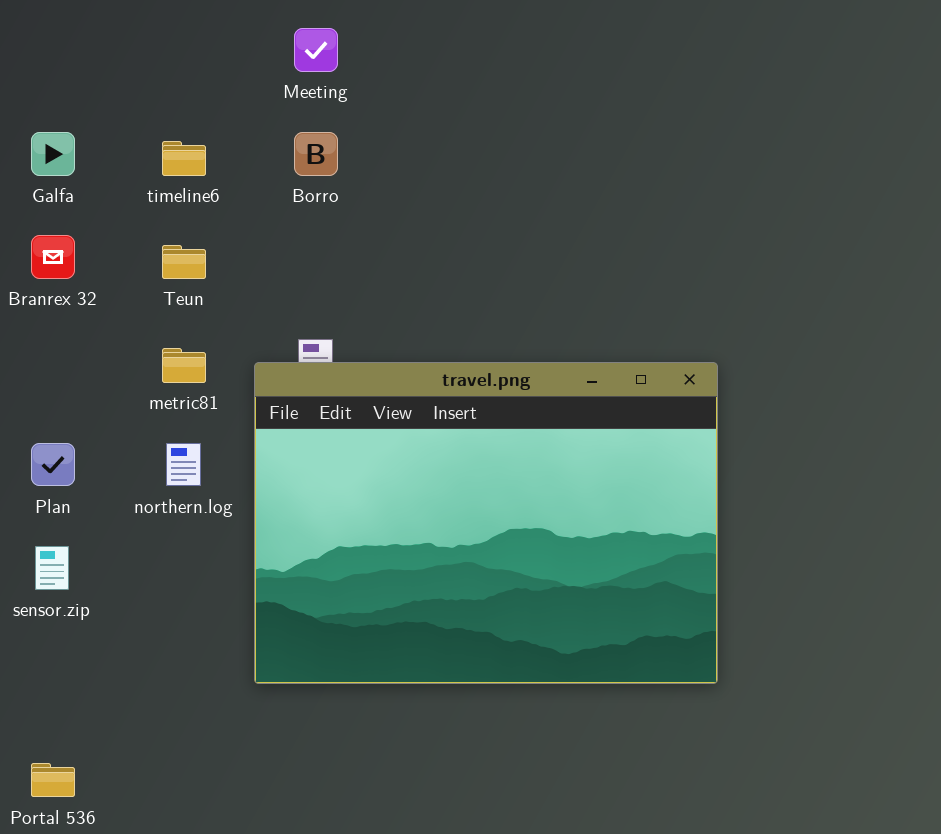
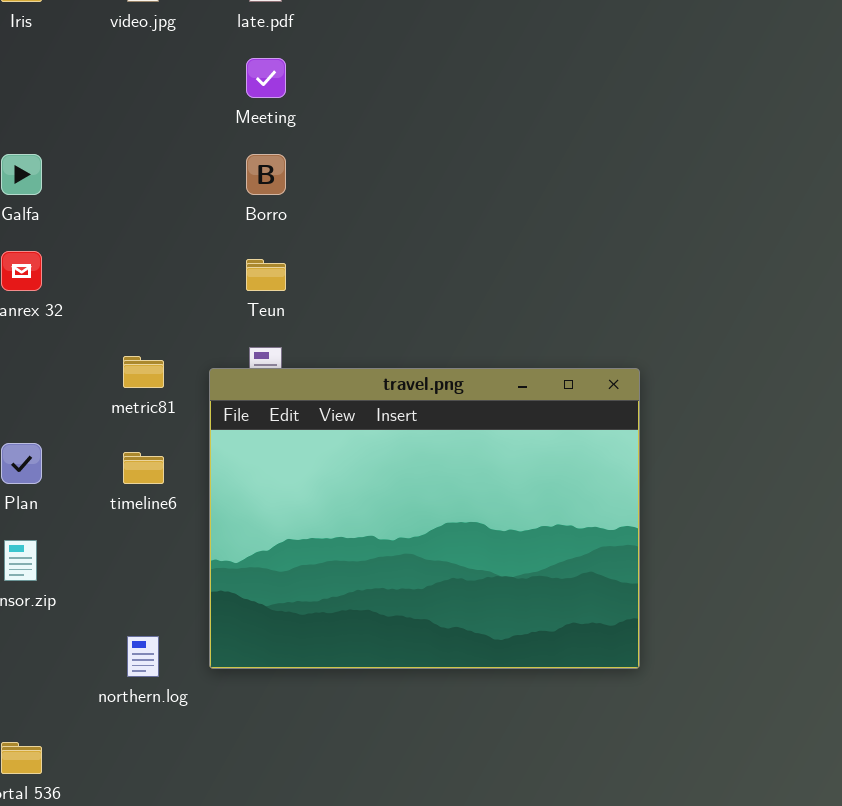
timeline6: [162,141,206,176] -> [123,452,164,484], moved
Teun: [162,245,206,279] -> [246,259,286,291], moved
northern.log: [166,443,201,486] -> [127,636,159,677], moved

